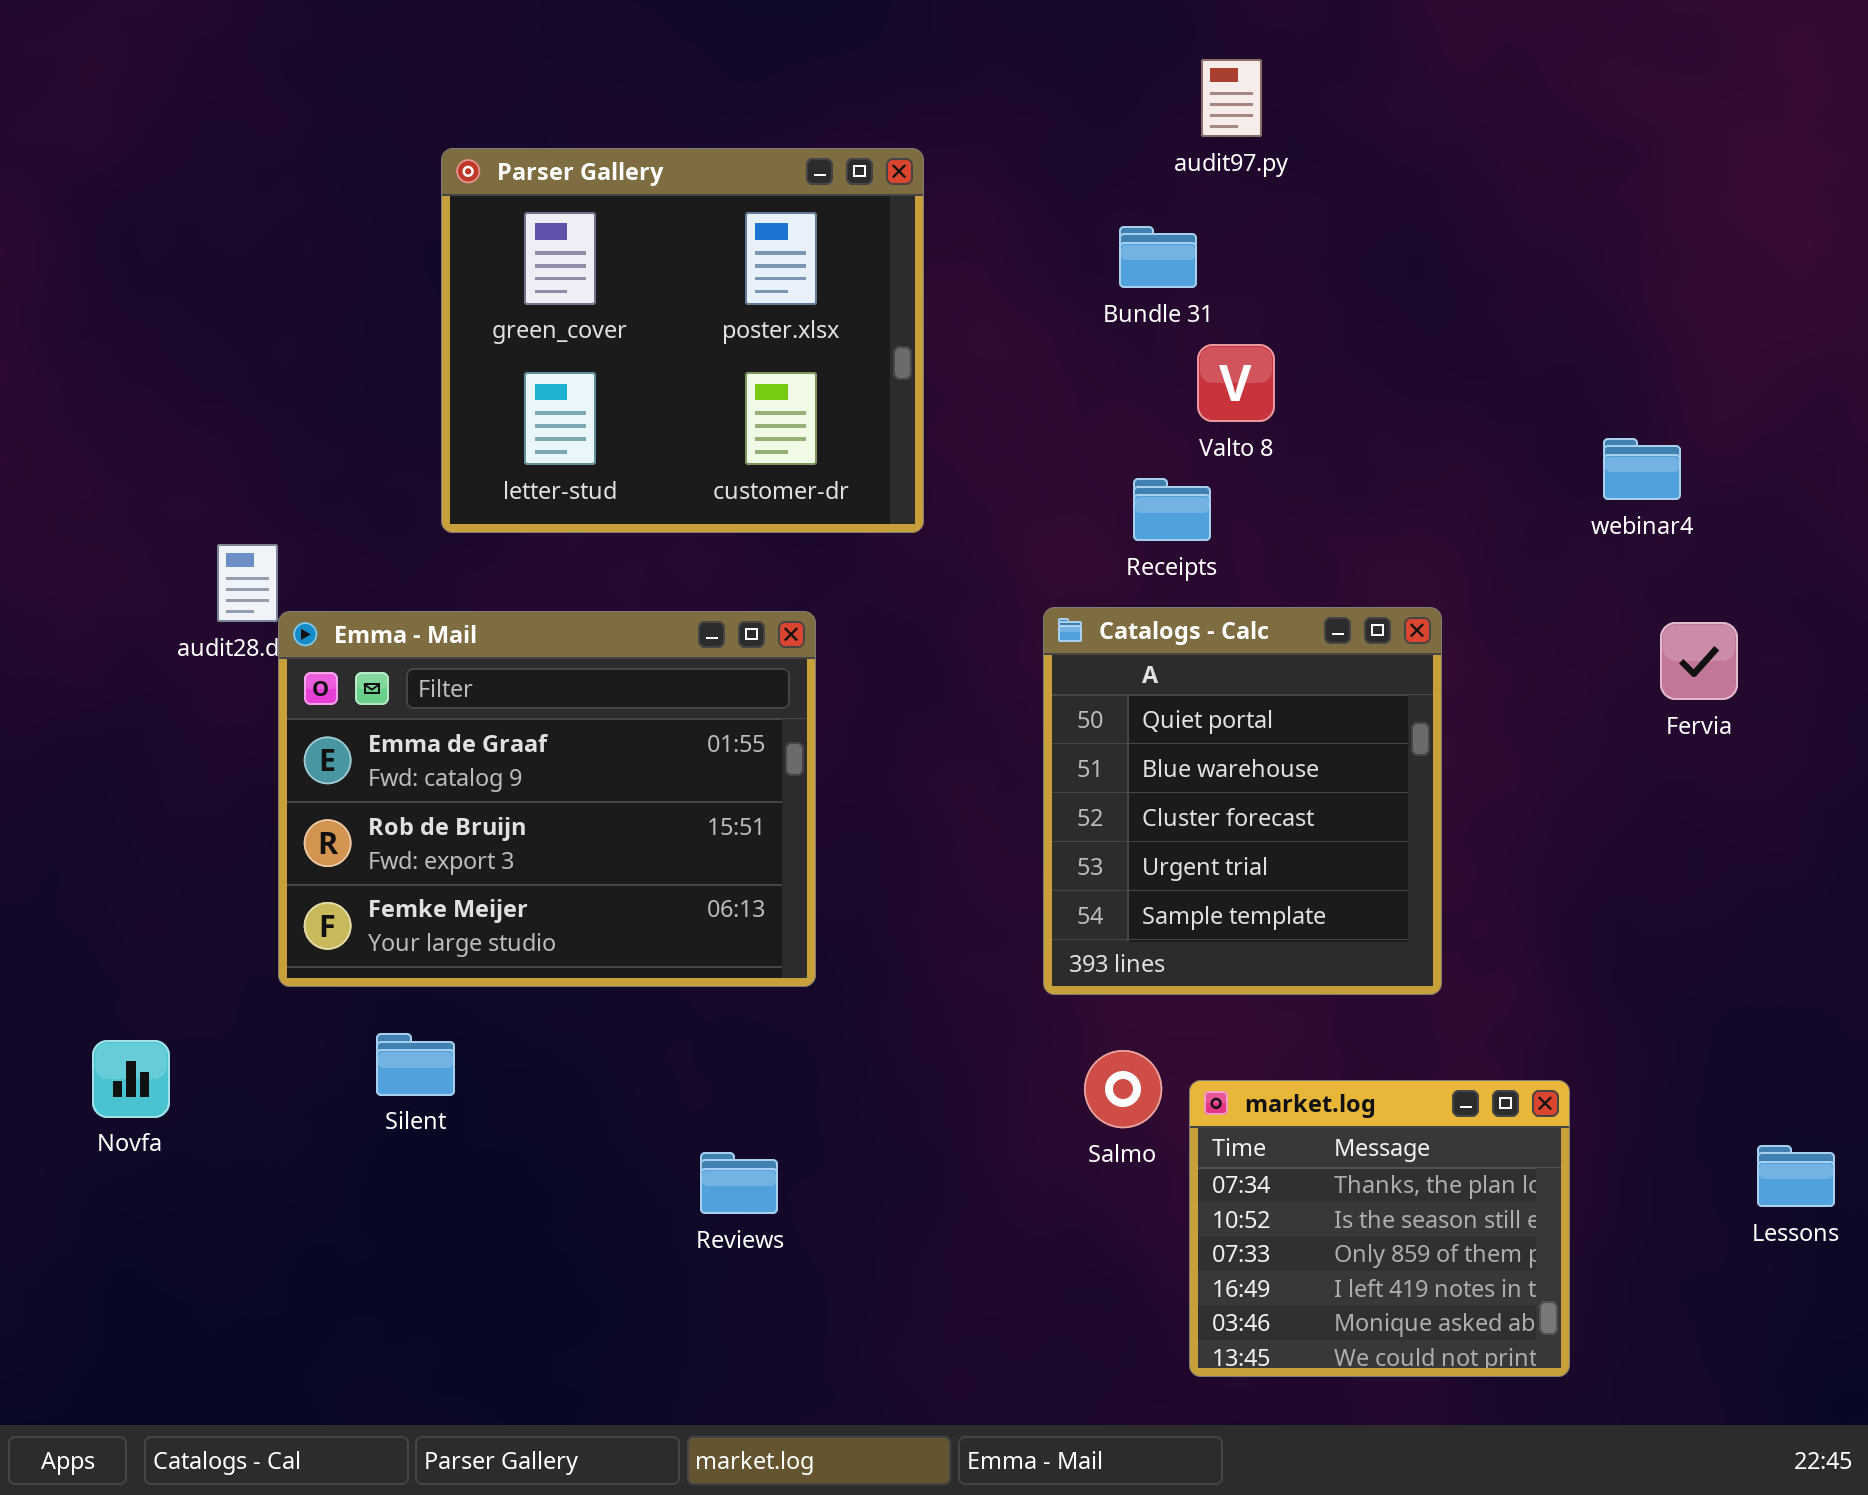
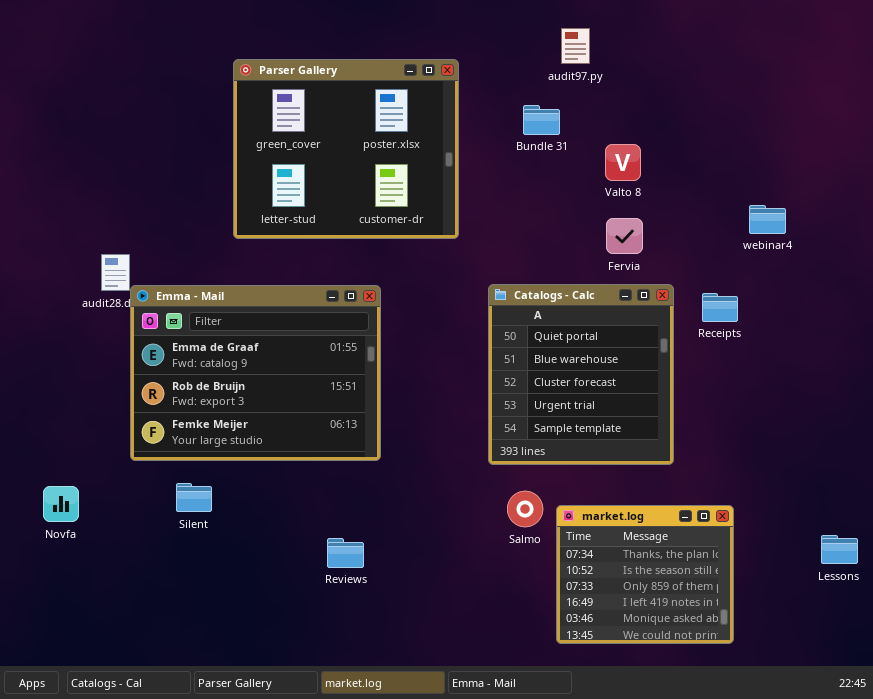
Parser Gallery: [441,148,924,533] -> [233,59,459,239], moved
Valto 8: [1197,344,1275,422] -> [605,144,641,181], moved
Receipts: [1133,478,1211,541] -> [702,293,738,322], moved
Fervia: [1660,622,1738,700] -> [606,218,643,254], moved

